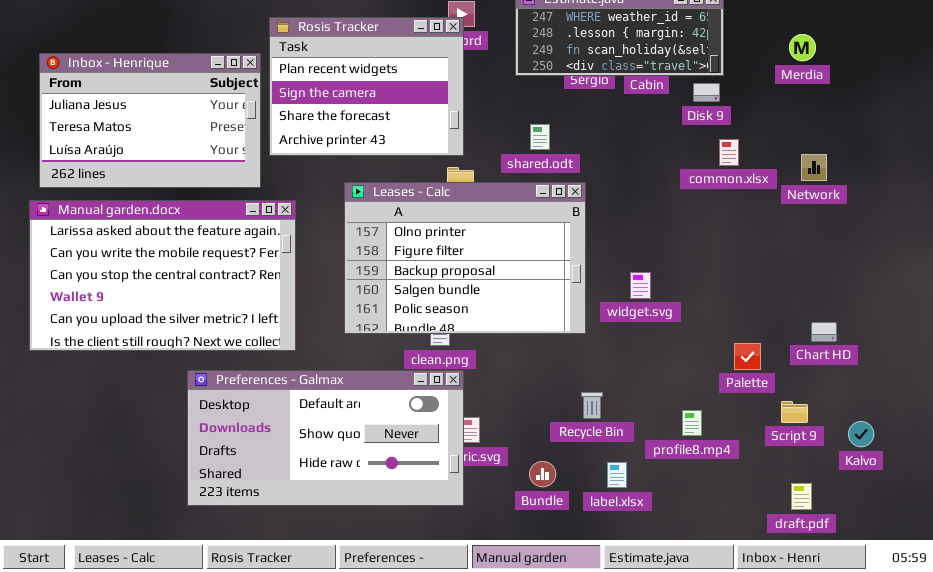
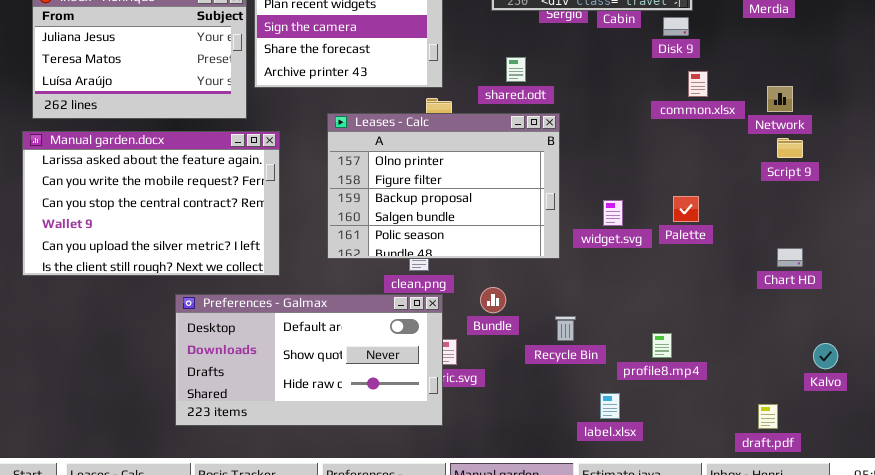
Palette: [734,343,761,370] -> [673,196,699,222], moved
Script 9: [781,401,808,423] -> [777,138,803,158], moved
Bundle: [529,461,556,487] -> [480,287,506,313], moved
label.xlsx: [607,462,627,488] -> [600,393,620,419], moved

